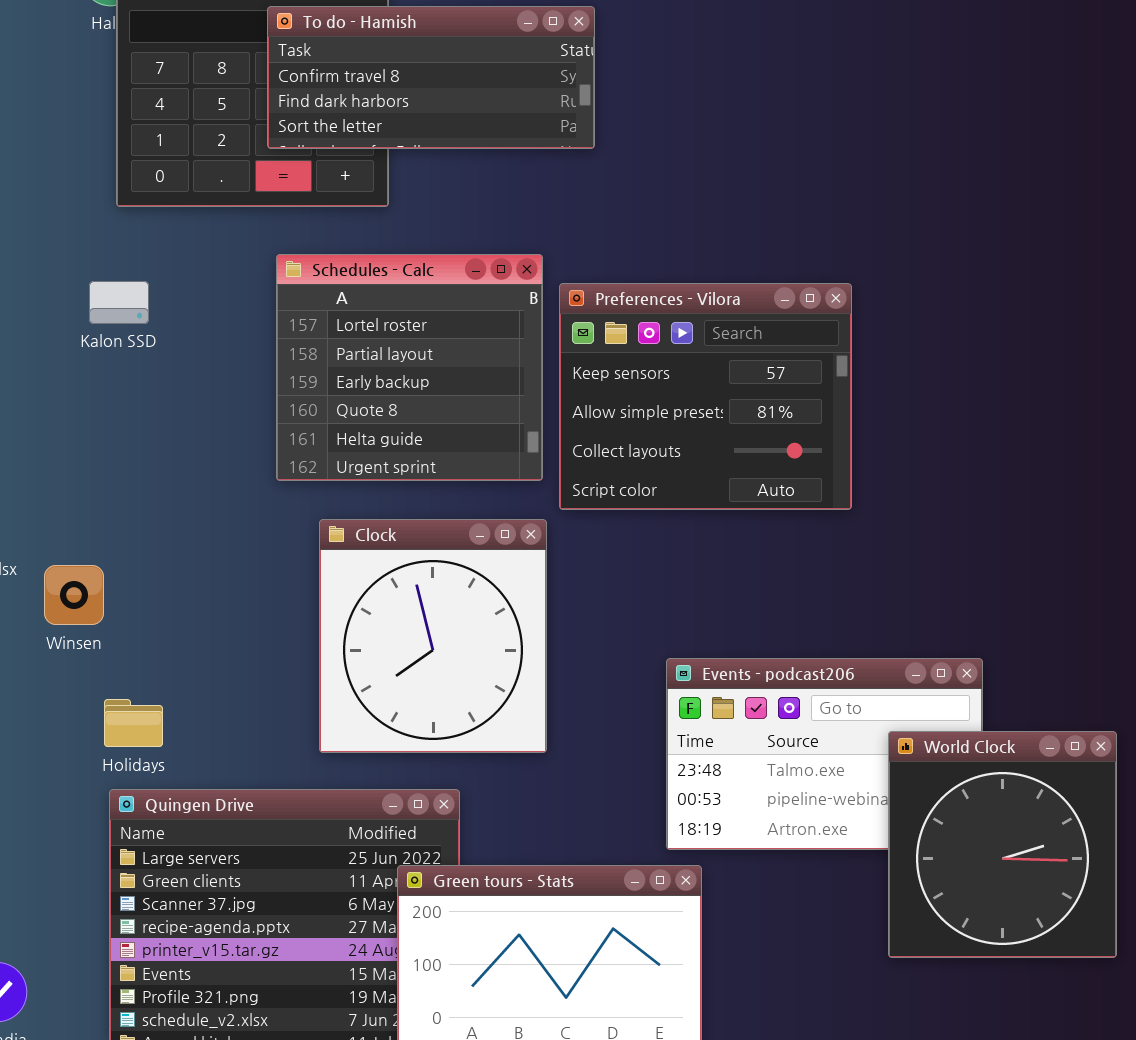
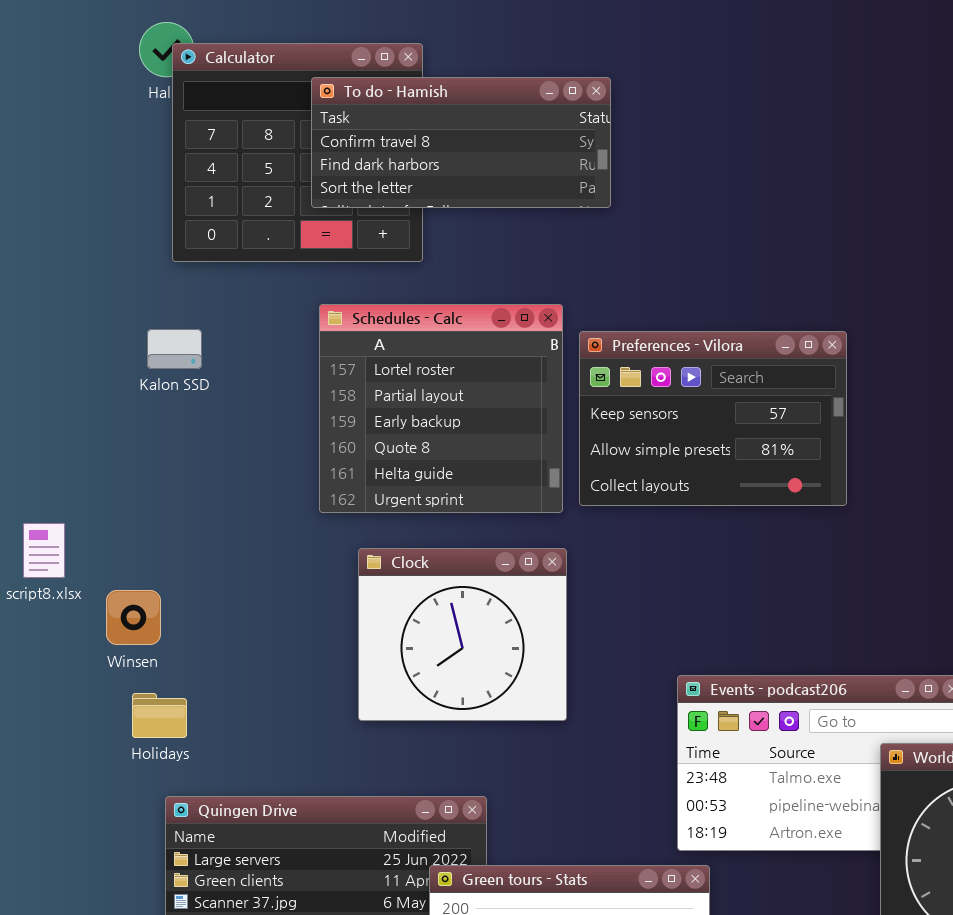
Preferences - Vilora: [559,283,852,510] -> [579,331,847,506], resized
Clock: [319,519,547,753] -> [358,548,567,721], resized
Holidays: [104,699,163,747] -> [132,693,187,738], moved

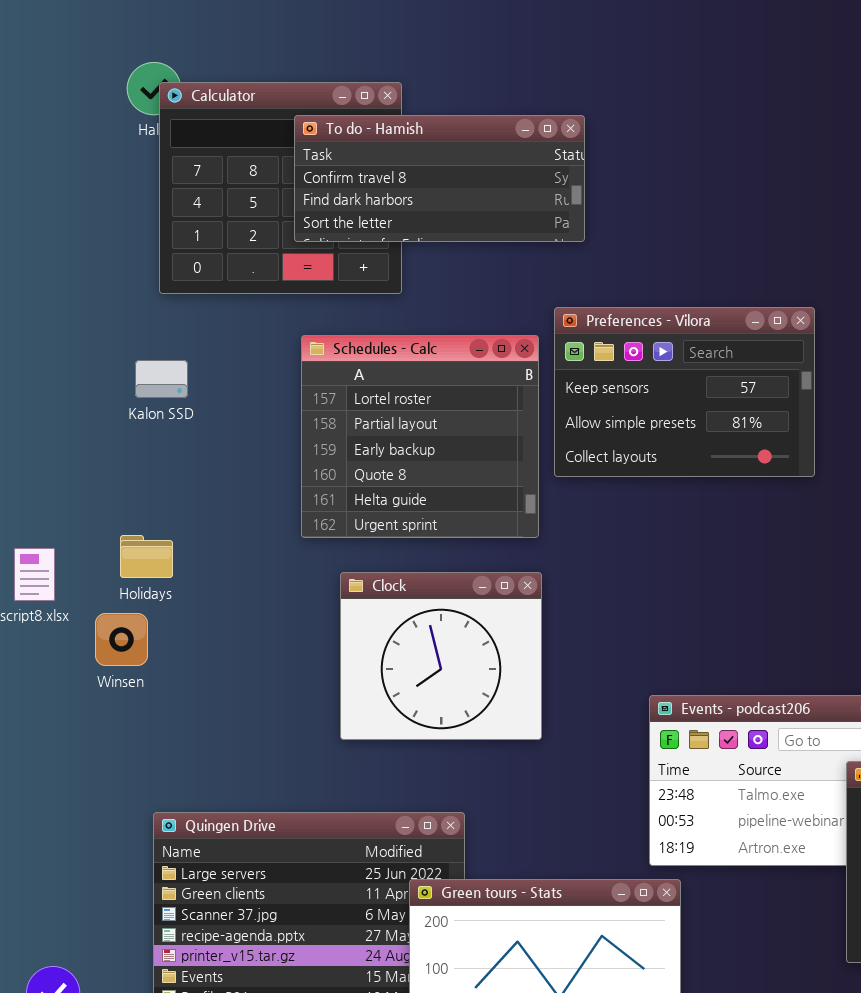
Preferences - Vilora: [579,331,847,506] -> [554,307,815,477], moved
Holidays: [132,693,187,738] -> [120,535,173,578], moved

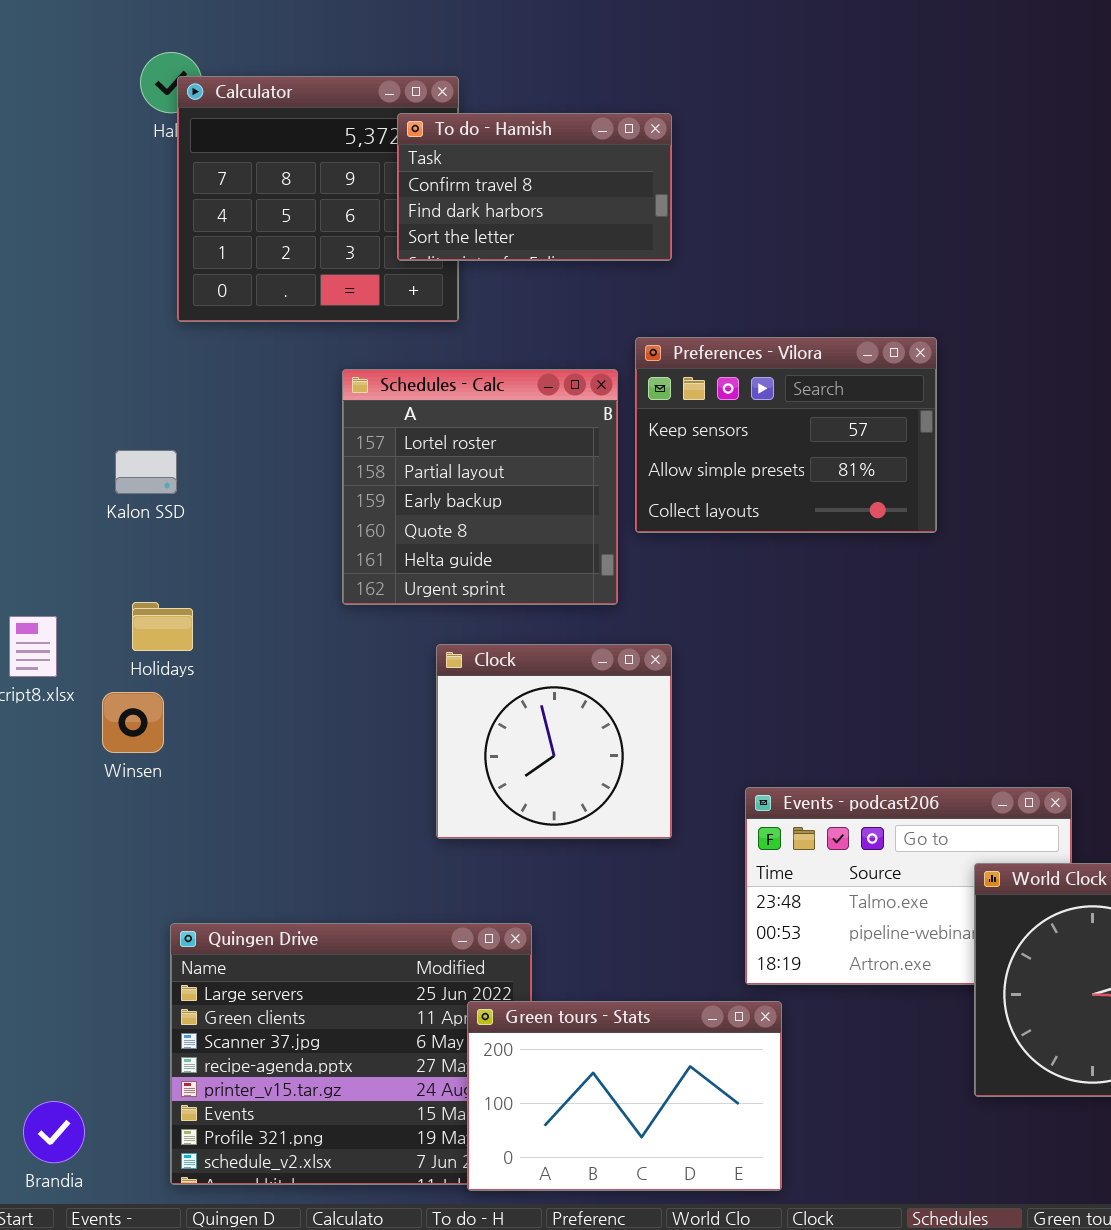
To do - Hamish: [294,115,585,242] -> [397,113,672,261], resized
Kalon SSD: [135,360,188,398] -> [115,450,177,494], moved
Clock: [340,572,542,740] -> [436,644,672,839], moved

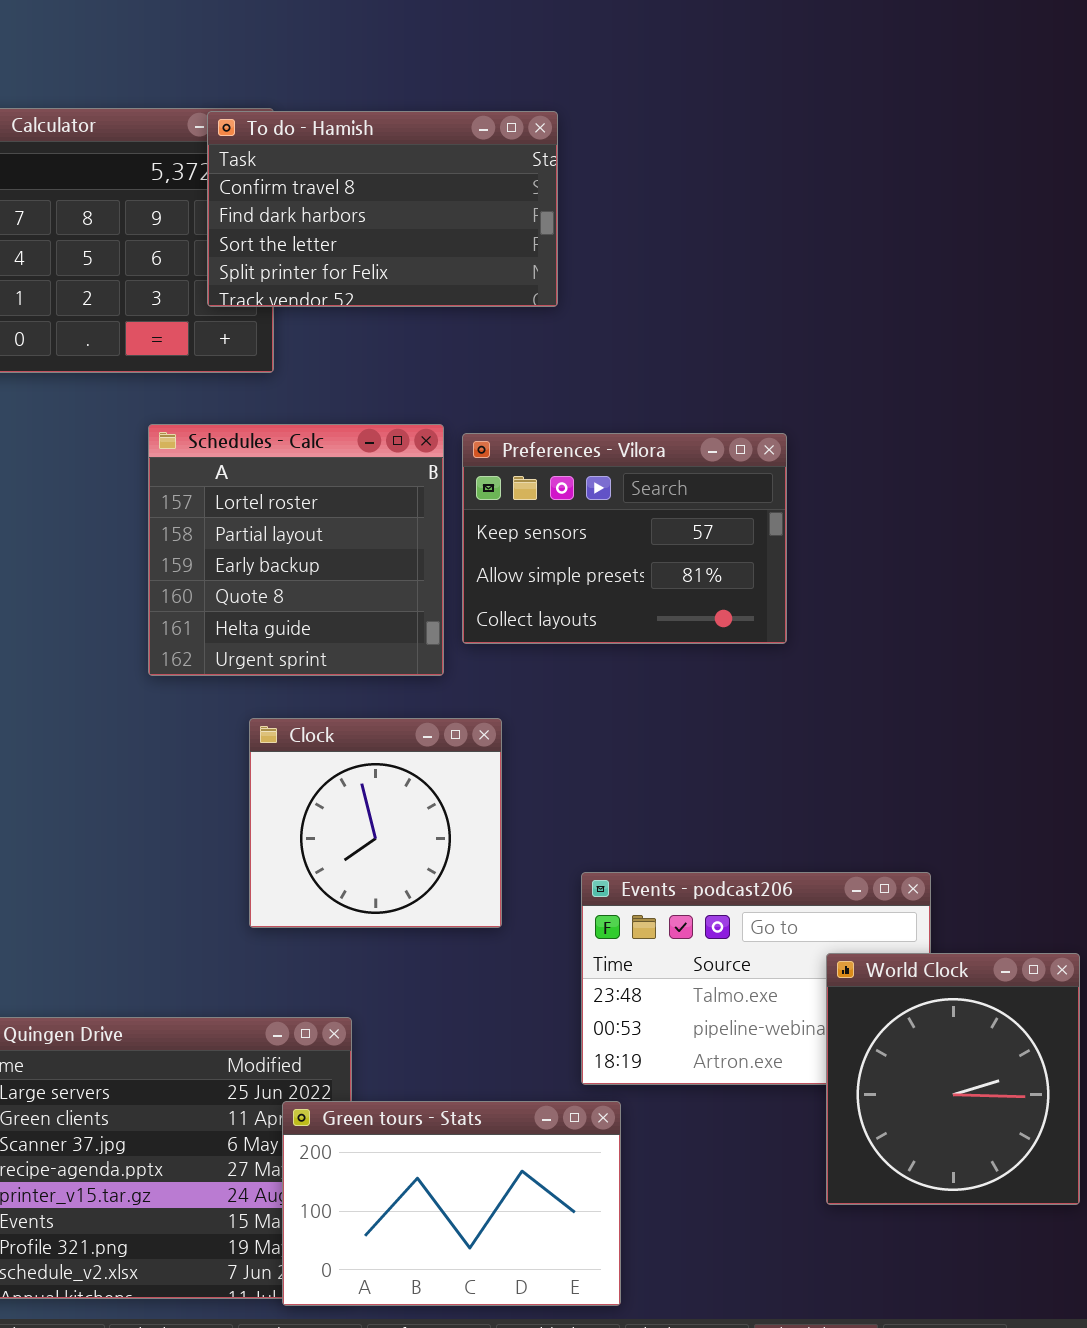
To do - Hamish: [397,113,672,261] -> [207,111,558,307], resized
Preferences - Vilora: [635,337,937,533] -> [462,433,787,644], moved

